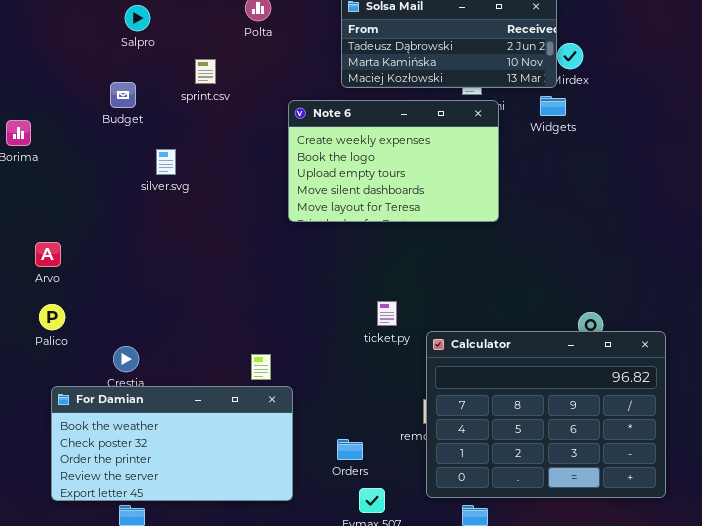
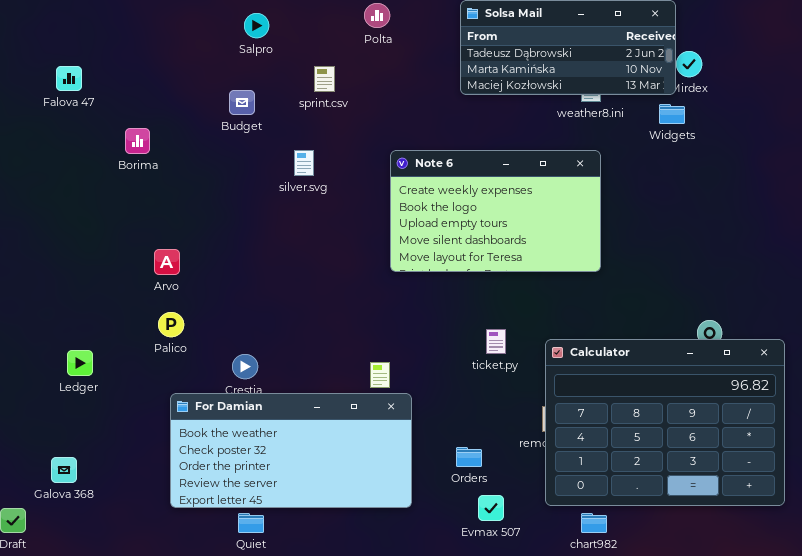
Note 6: [288,100,499,222] -> [390,150,601,272], moved
silver.svg: [156,149,176,175] -> [294,150,314,176], moved
ticket.py: [377,301,397,326] -> [486,329,506,354], moved

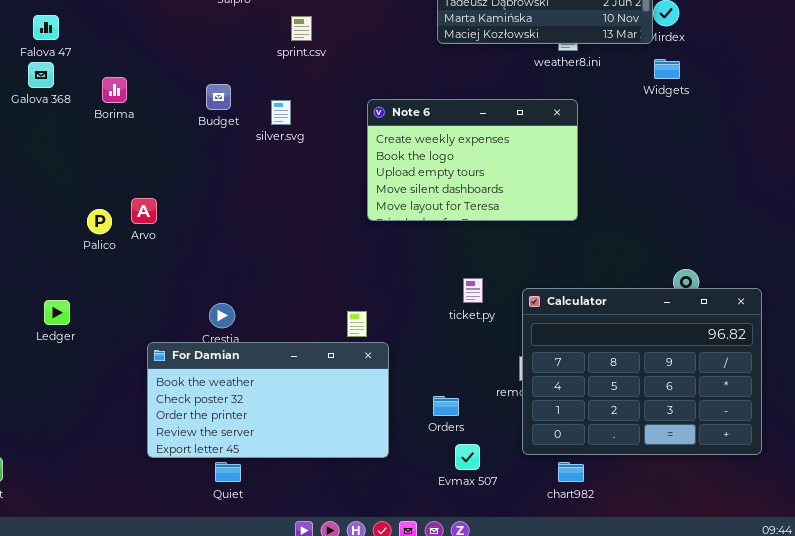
Budget: [229,90,255,115] -> [206,84,231,110], moved
Widgets: [659,104,685,124] -> [654,59,680,79], moved
Palico: [158,312,184,337] -> [87,209,112,234], moved
Galova 368: [51,457,77,483] -> [28,62,54,88], moved

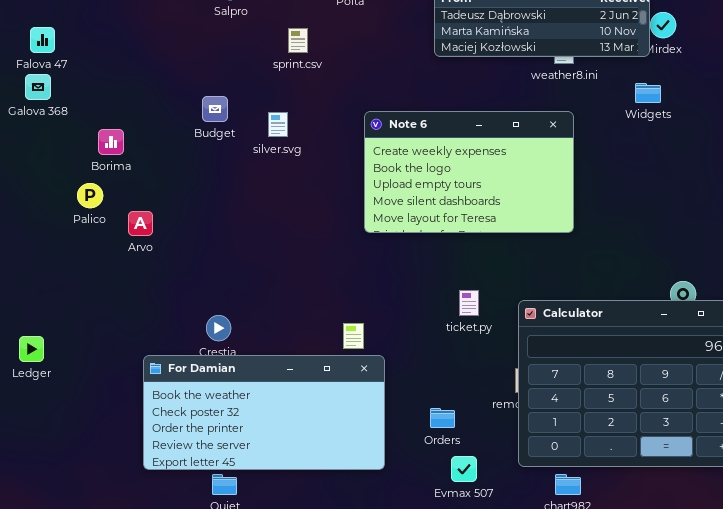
Widgets: [654,59,680,79] -> [635,83,661,103], moved
Borima: [102,77,127,103] -> [98,129,124,155], moved
Palico: [87,209,112,234] -> [77,183,103,208], moved
Ledger: [44,300,70,325] -> [19,336,44,362], moved

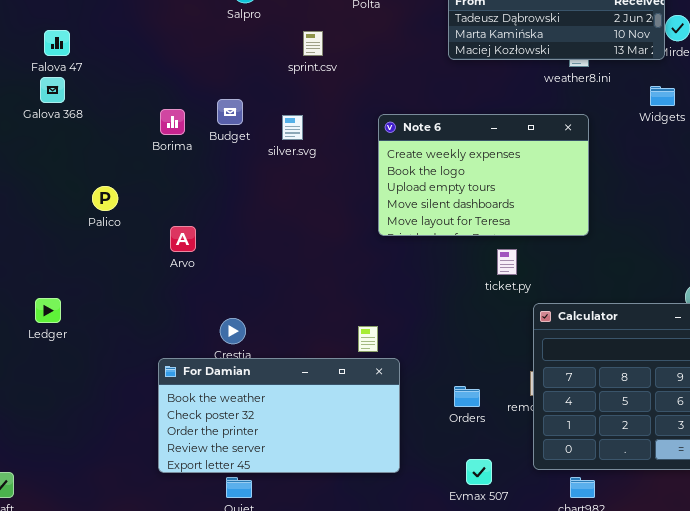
Borima: [98,129,124,155] -> [160,109,185,135], moved
Arvo: [128,211,153,236] -> [170,226,196,252], moved
ticket.py: [459,290,479,316] -> [497,249,517,275], moved
Ledger: [19,336,44,362] -> [35,298,61,323], moved
Orders: [430,408,455,428] -> [454,386,480,407], moved

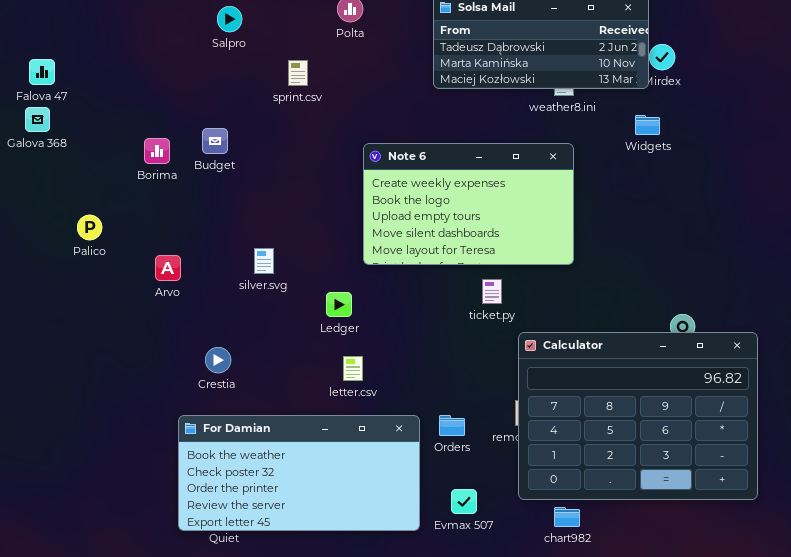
silver.svg: [282,115,303,140] -> [254,248,274,274], moved
Ledger: [35,298,61,323] -> [326,292,352,317], moved
For Damian: [158,358,400,473] -> [178,415,420,531], moved

